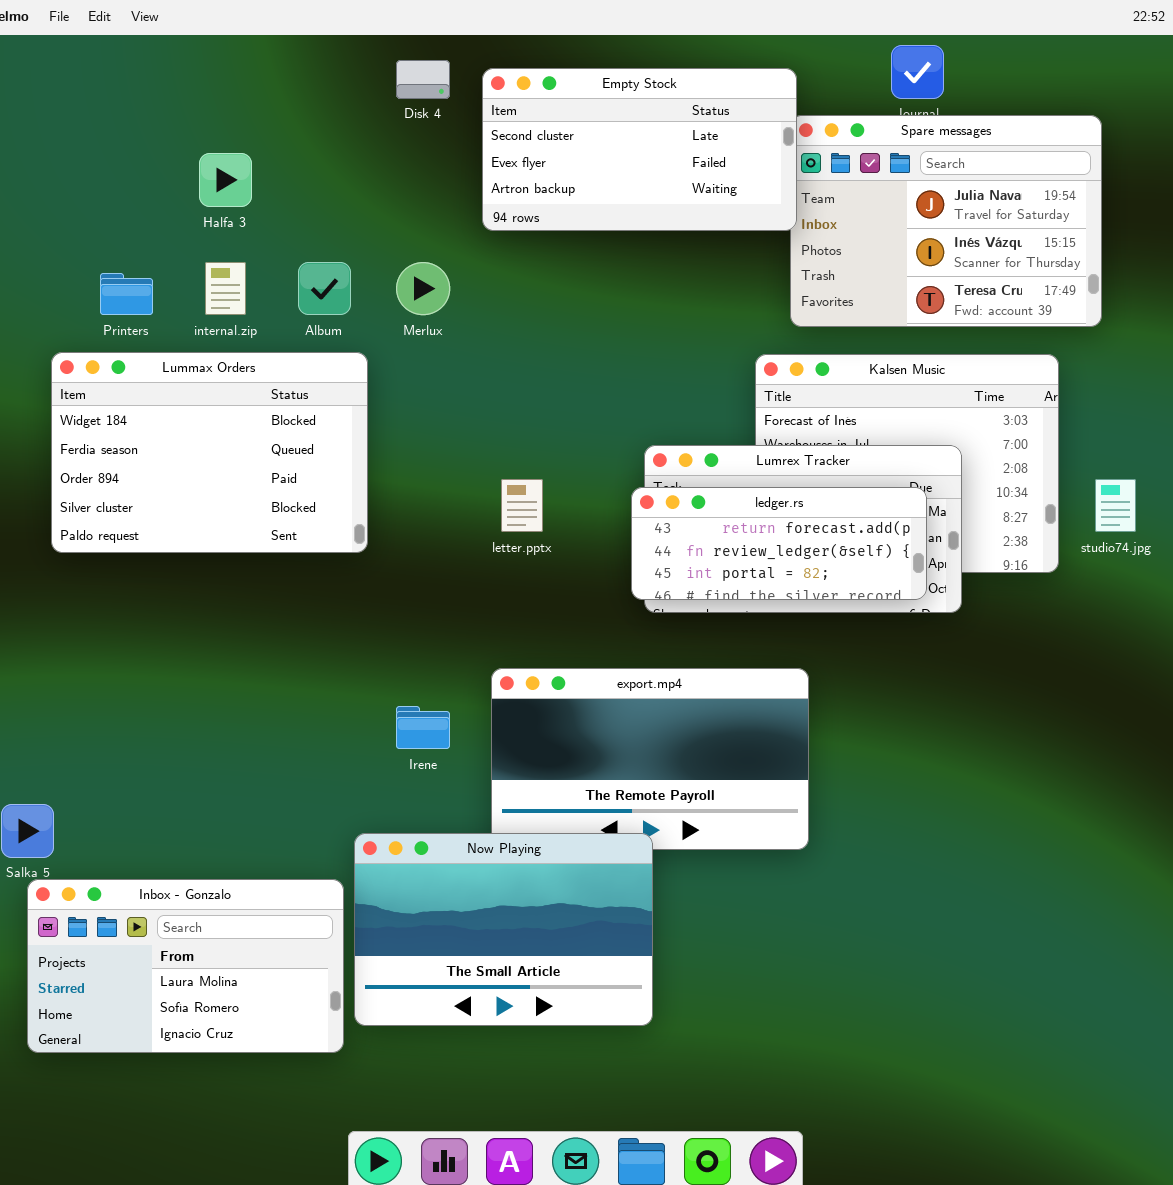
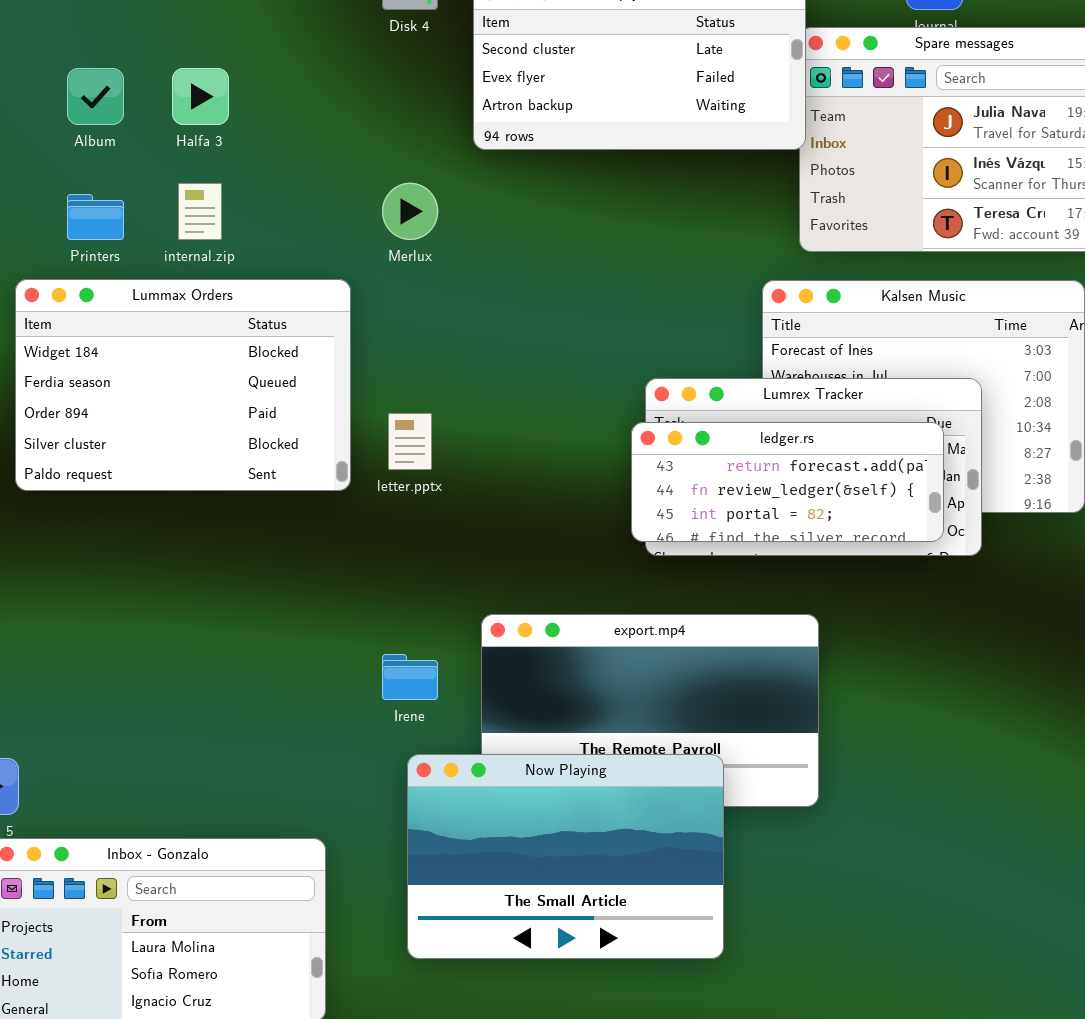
Album: [298,262,351,315] -> [67,68,124,125], moved
letter.pptx: [501,479,543,532] -> [388,413,432,470], moved
Now Playing: [354,833,653,1026] -> [407,754,724,959], moved

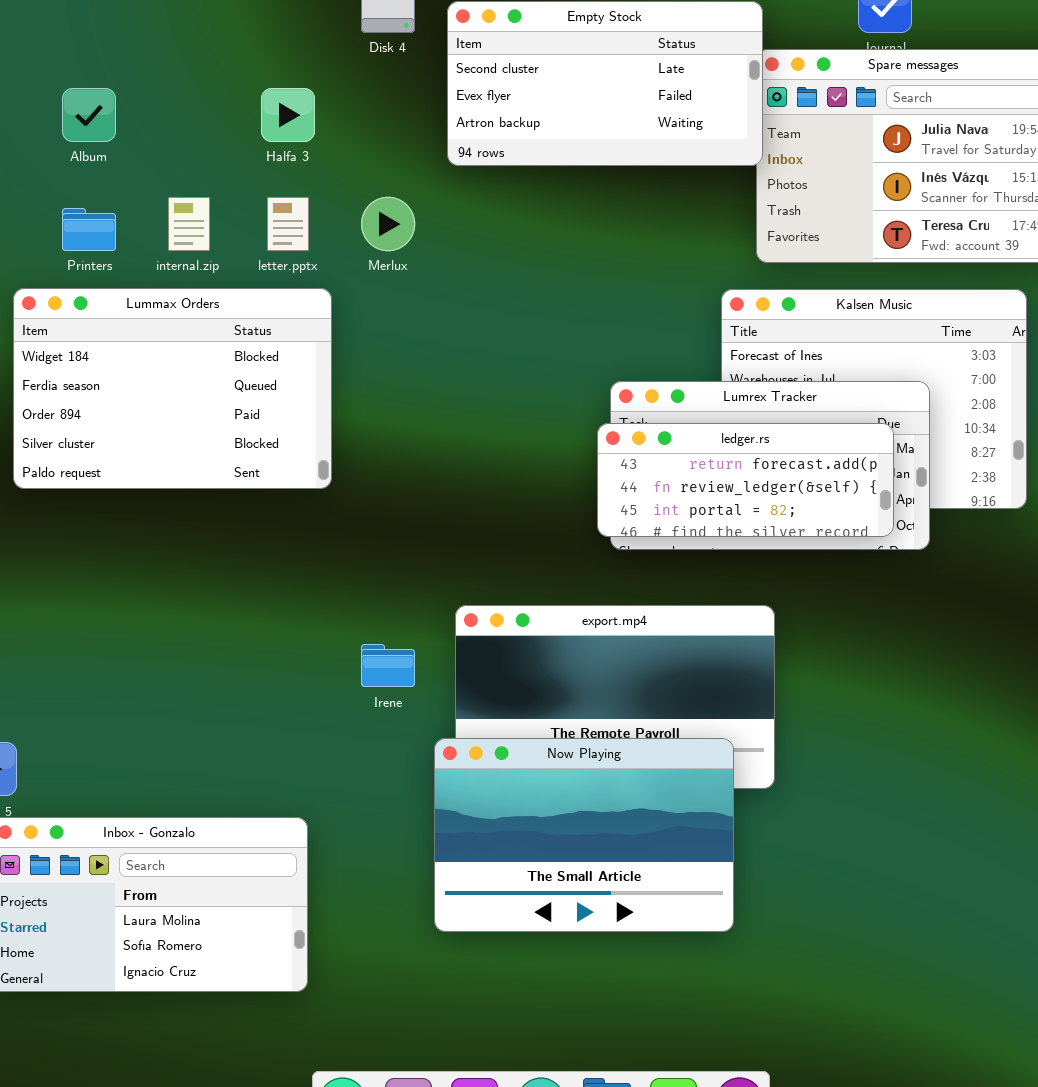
Halfa 3: [172,68,229,125] -> [261,88,315,142], moved
letter.pptx: [388,413,432,470] -> [267,197,309,251], moved
Now Playing: [407,754,724,959] -> [434,738,734,932], moved

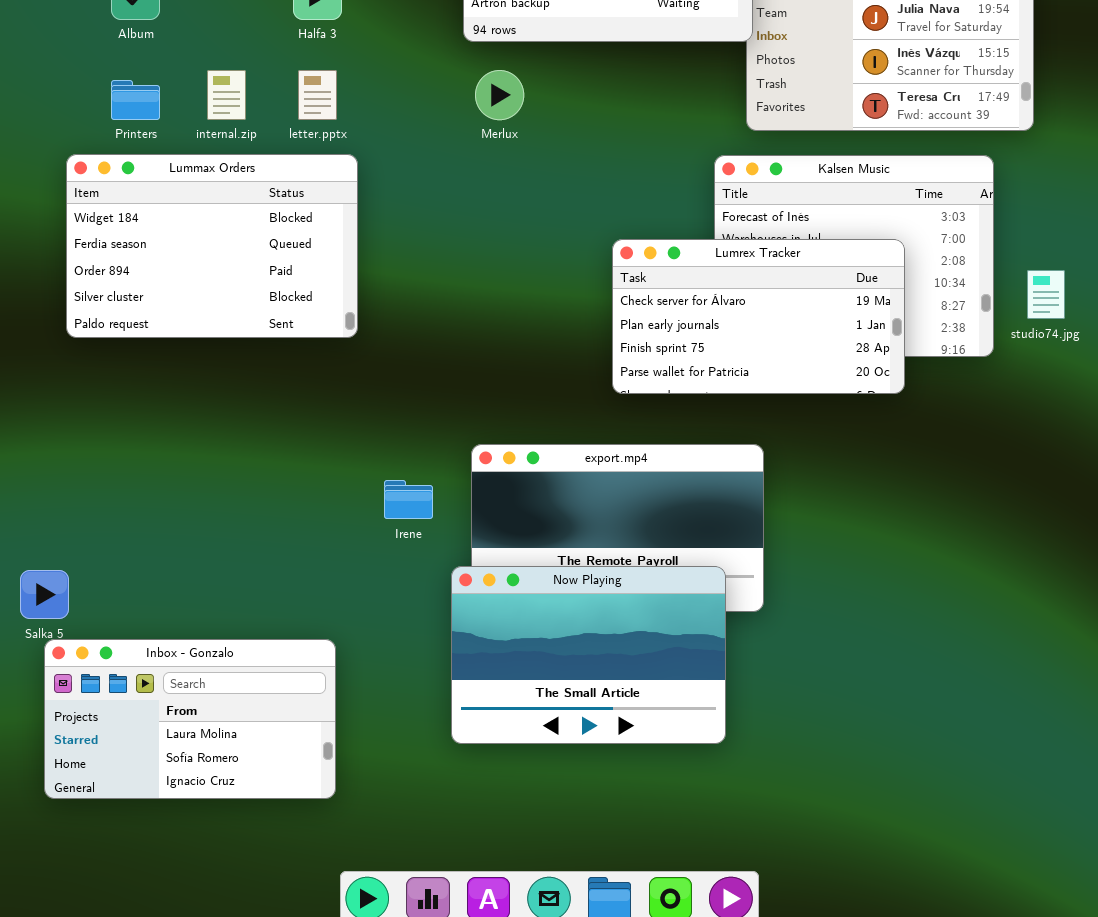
Merlux: [361,197,415,251] -> [475,70,524,120], moved
ledger.rs: [597,423,894,537] -> none, closed

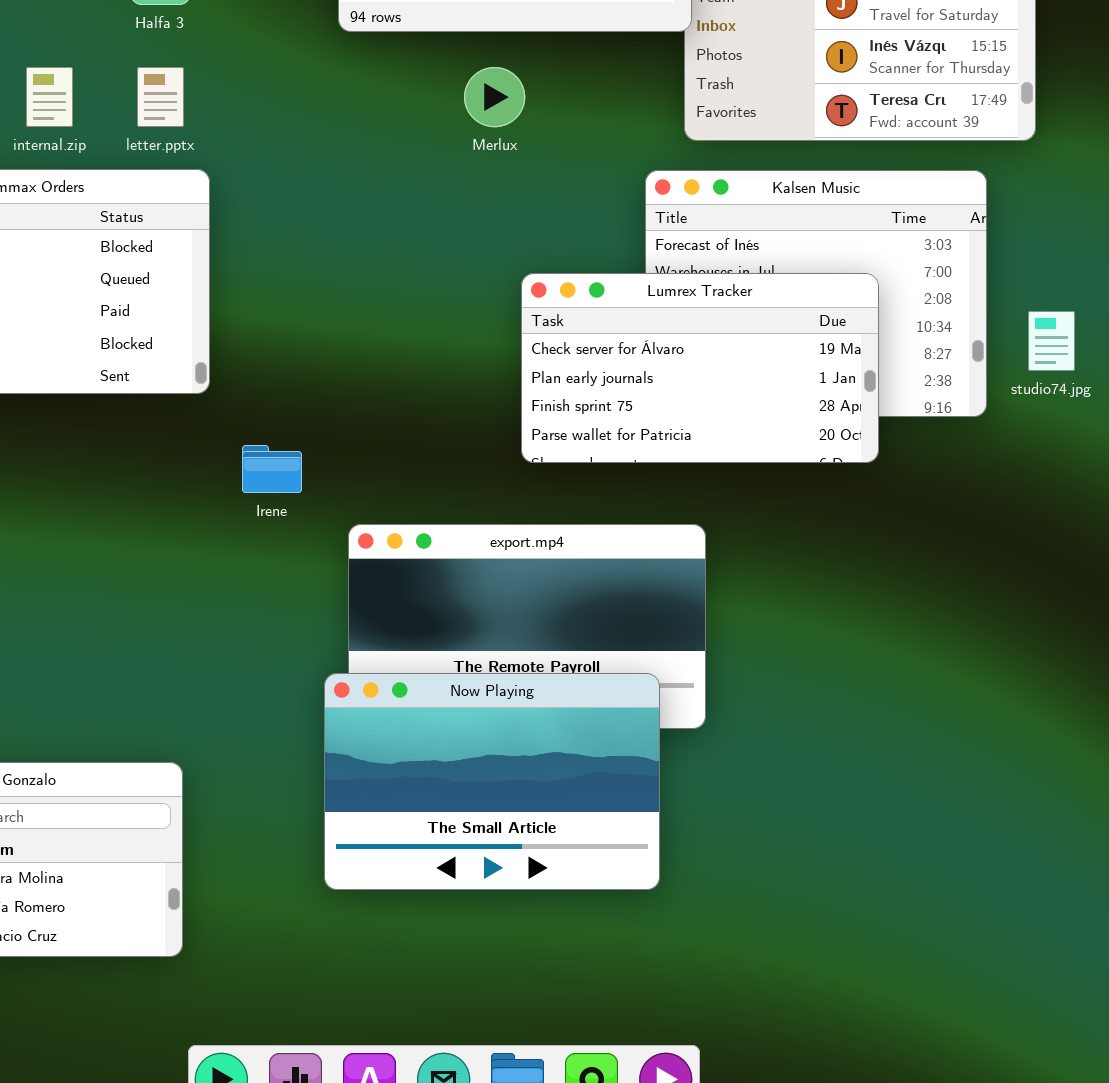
Merlux: [475,70,524,120] -> [464,67,525,127], moved
Irene: [384,480,433,519] -> [242,445,302,493], moved

